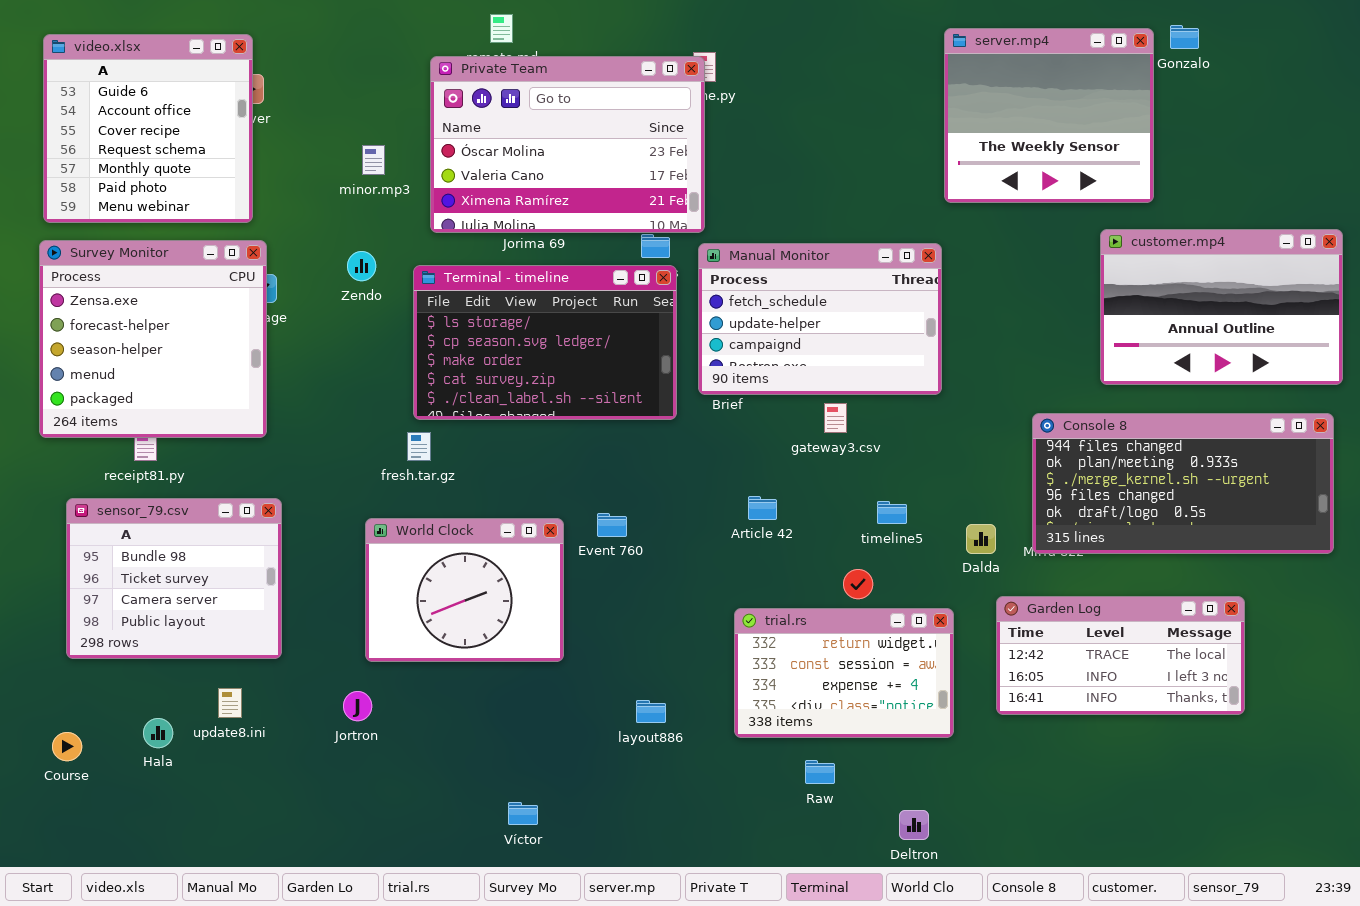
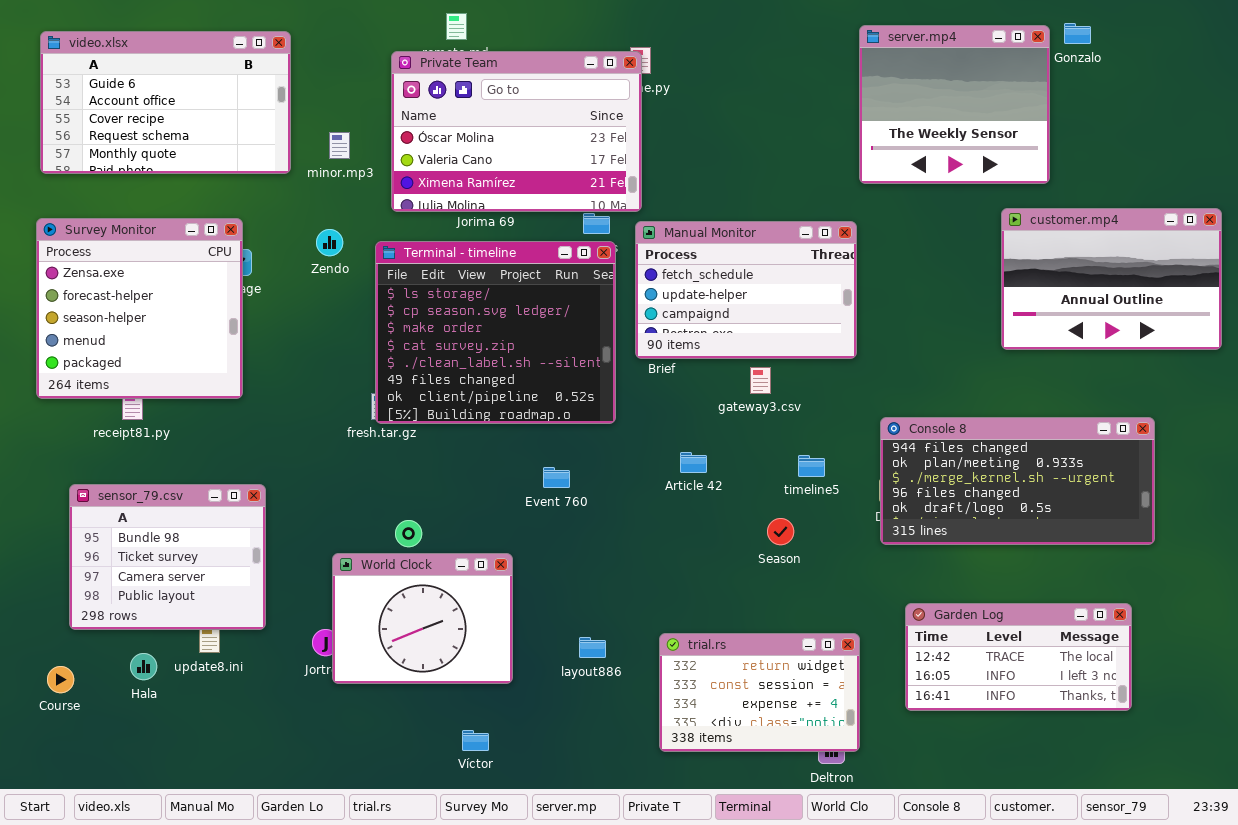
video.xlsx: [43,34,253,223] -> [40,31,291,174], resized
Terminal - timeline: [413,265,677,420] -> [375,241,616,424], resized
Console 8: [1032,413,1334,554] -> [880,417,1155,545], moved
sensor_79.csv: [66,498,282,659] -> [69,484,266,630], moved
World Clock: [365,518,564,662] -> [332,553,513,684], moved
Garden Log: [996,596,1245,715] -> [905,603,1132,711], moved
trial.rs: [734,608,954,738] -> [659,633,860,752], moved

